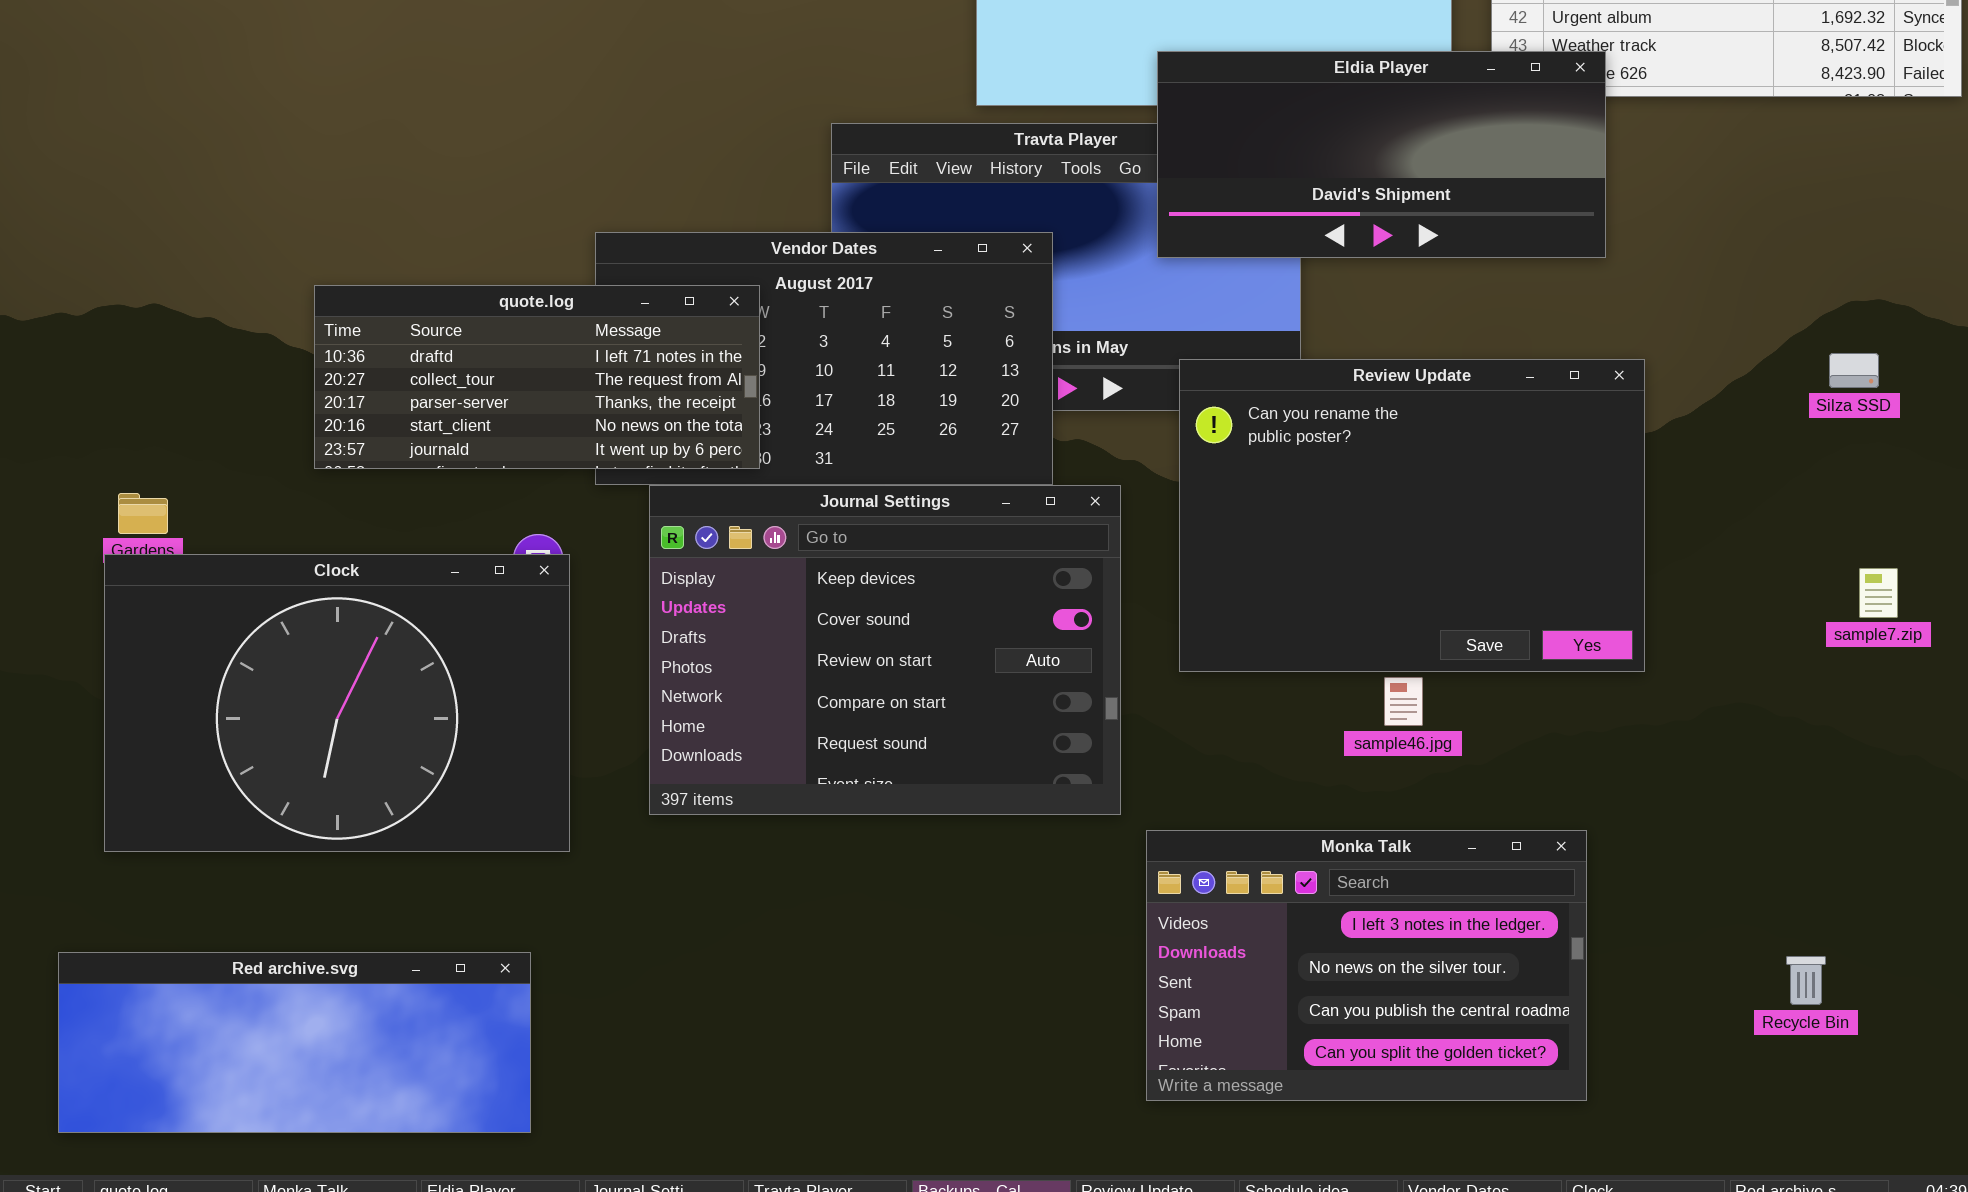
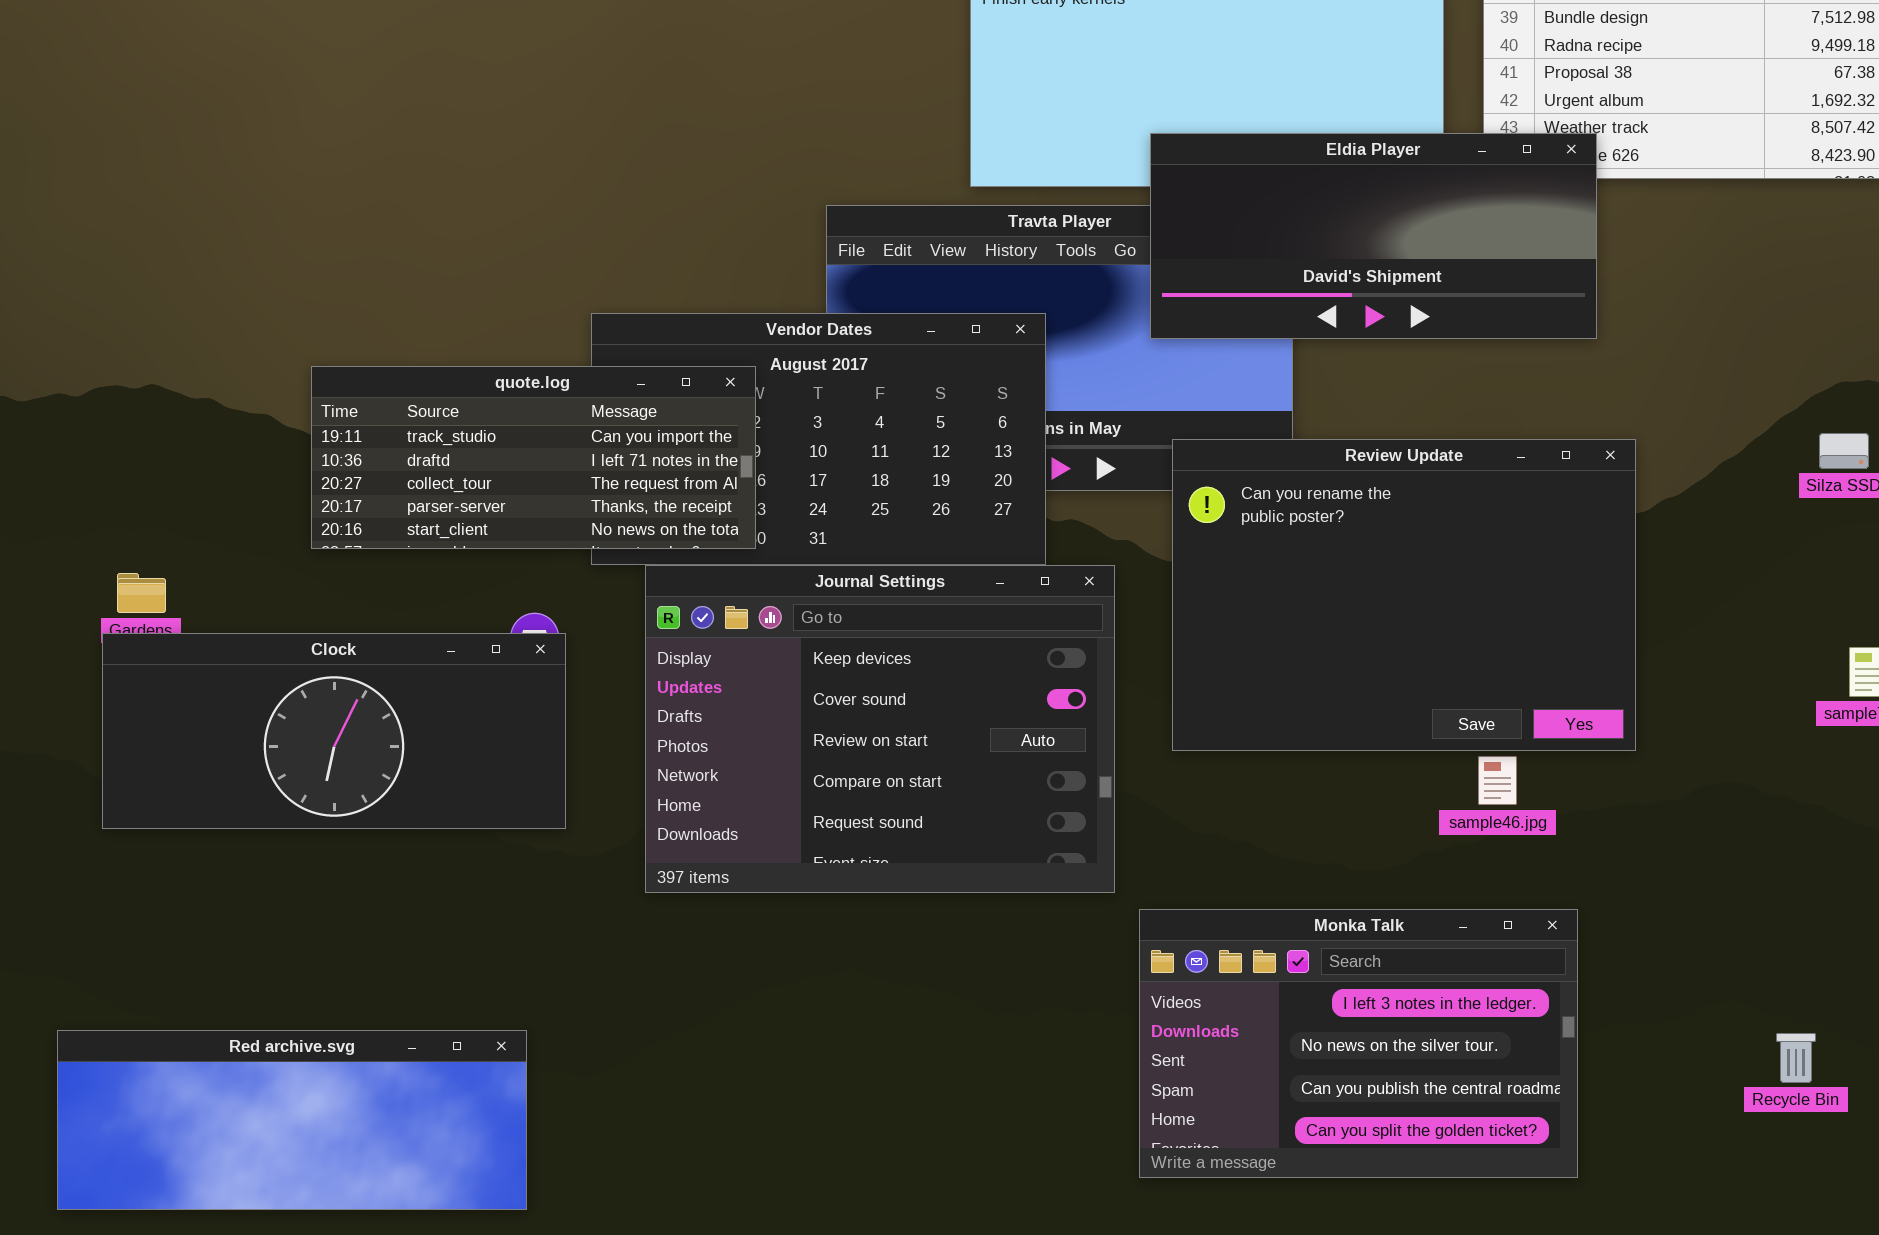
quote.log: [314,285,760,469] -> [311,366,756,549], scrolled up 1 row
Clock: [104,554,570,852] -> [102,633,566,829], resized
sample46.jpg: [1384,677,1423,726] -> [1478,756,1517,805], moved

